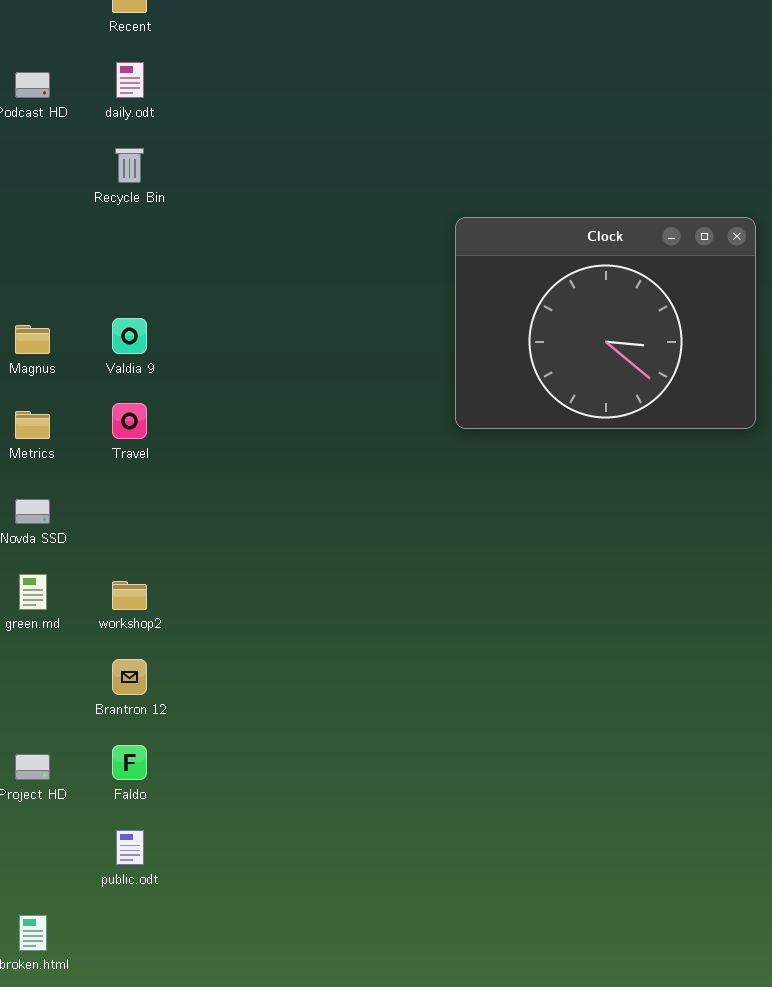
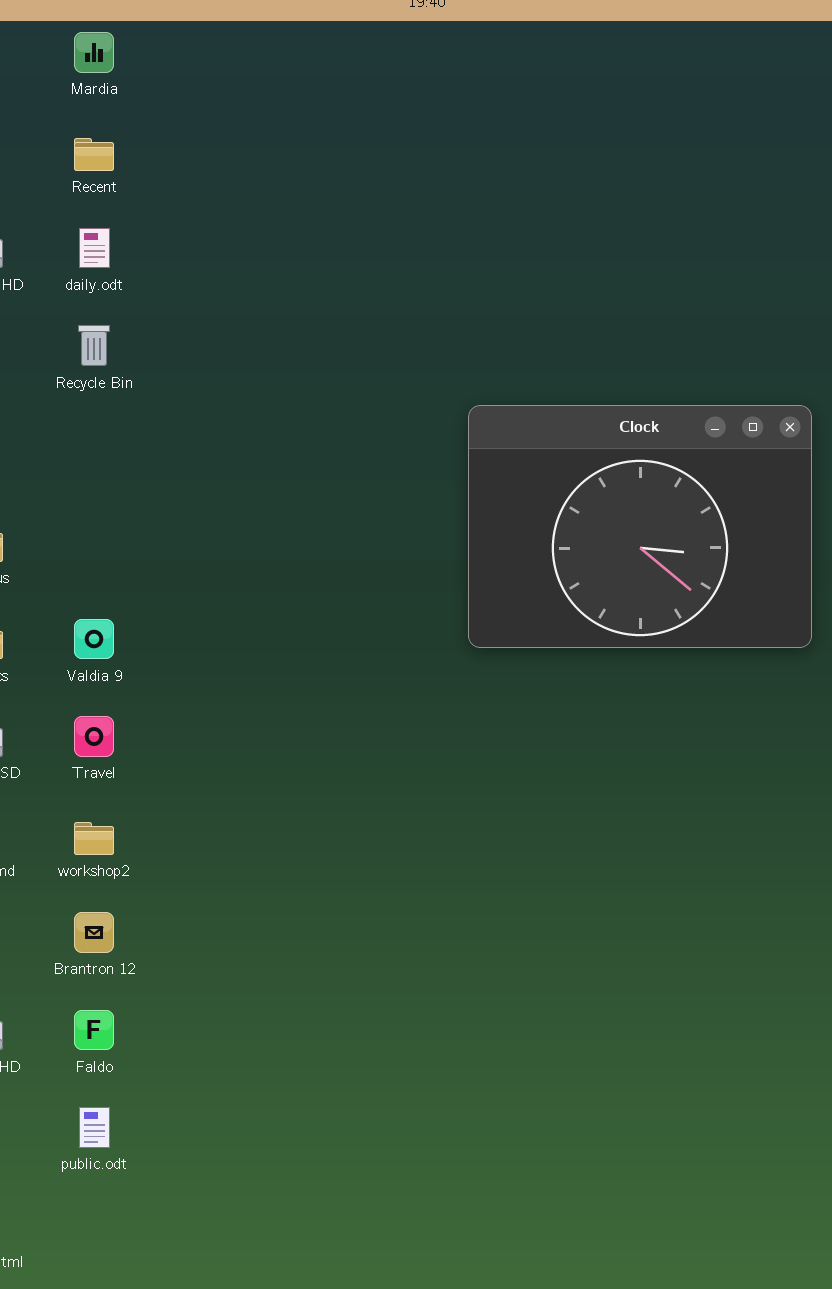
Valdia 9: [112,318,147,354] -> [74,619,114,659], moved
Travel: [112,403,147,439] -> [74,716,114,757], moved

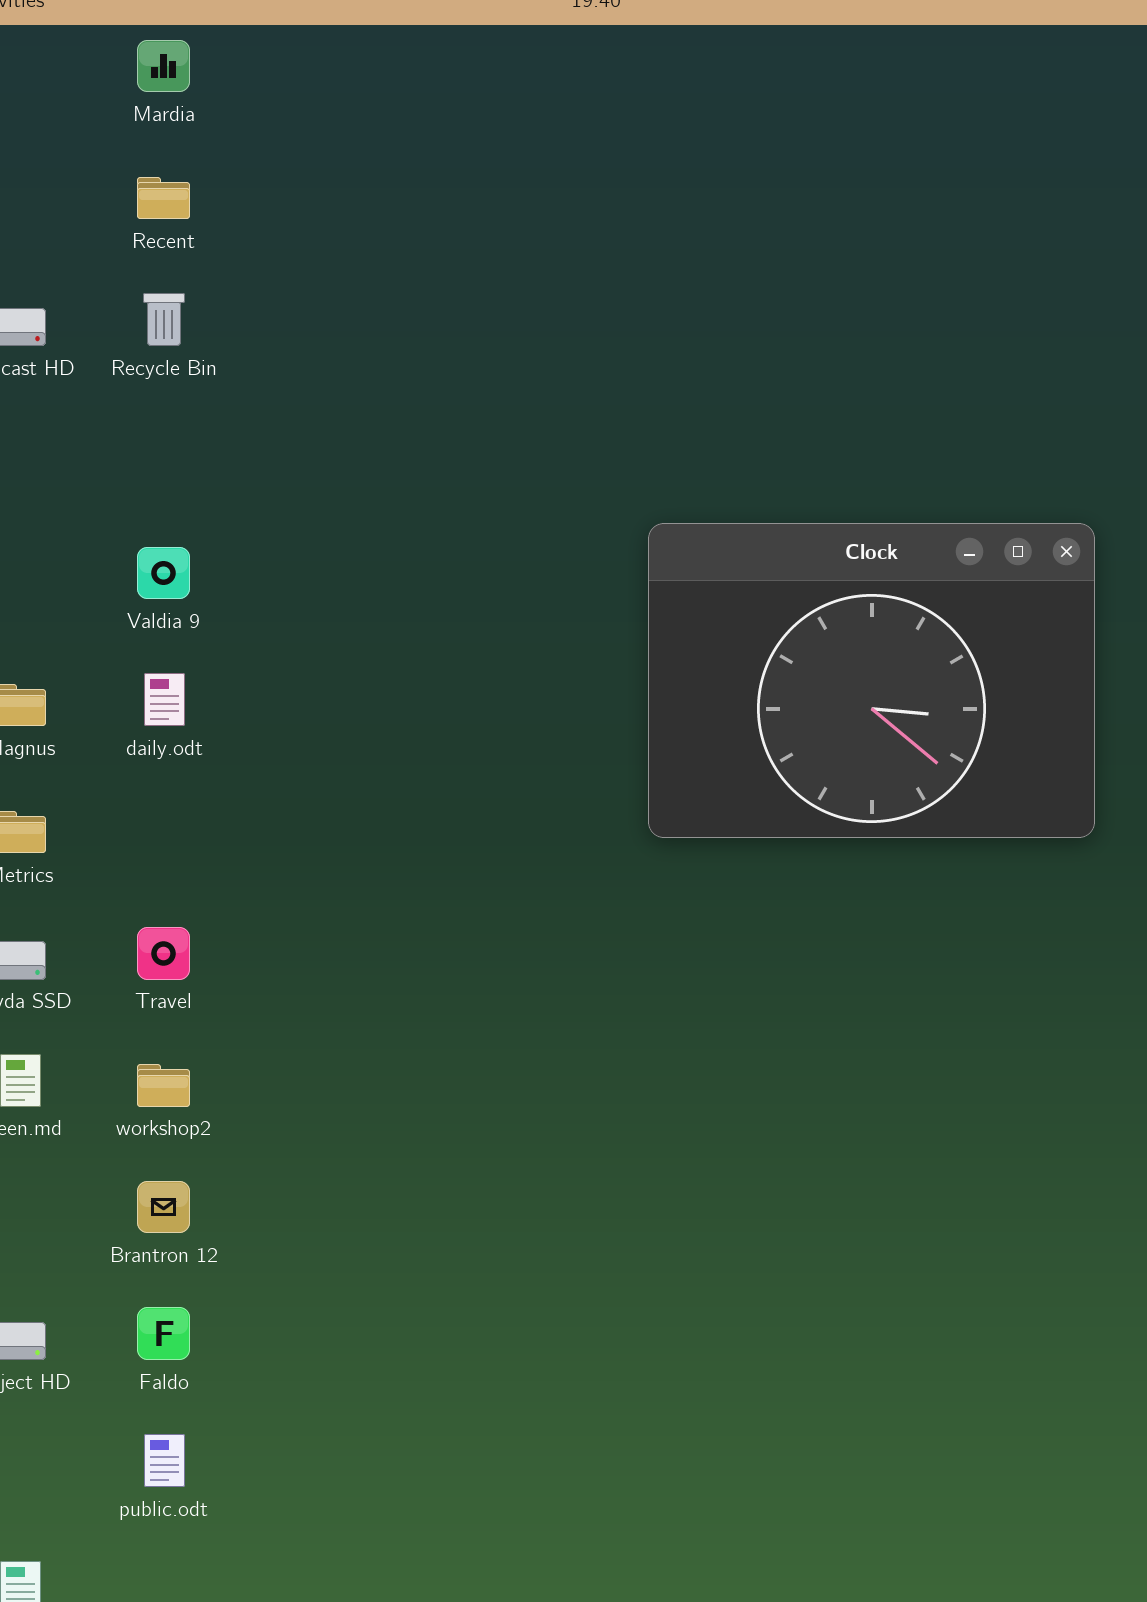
daily.odt: [79,228,110,268] -> [144,673,185,726], moved
Recycle Bin: [78,325,110,366] -> [143,293,185,346], moved
Valdia 9: [74,619,114,659] -> [137,547,190,599], moved

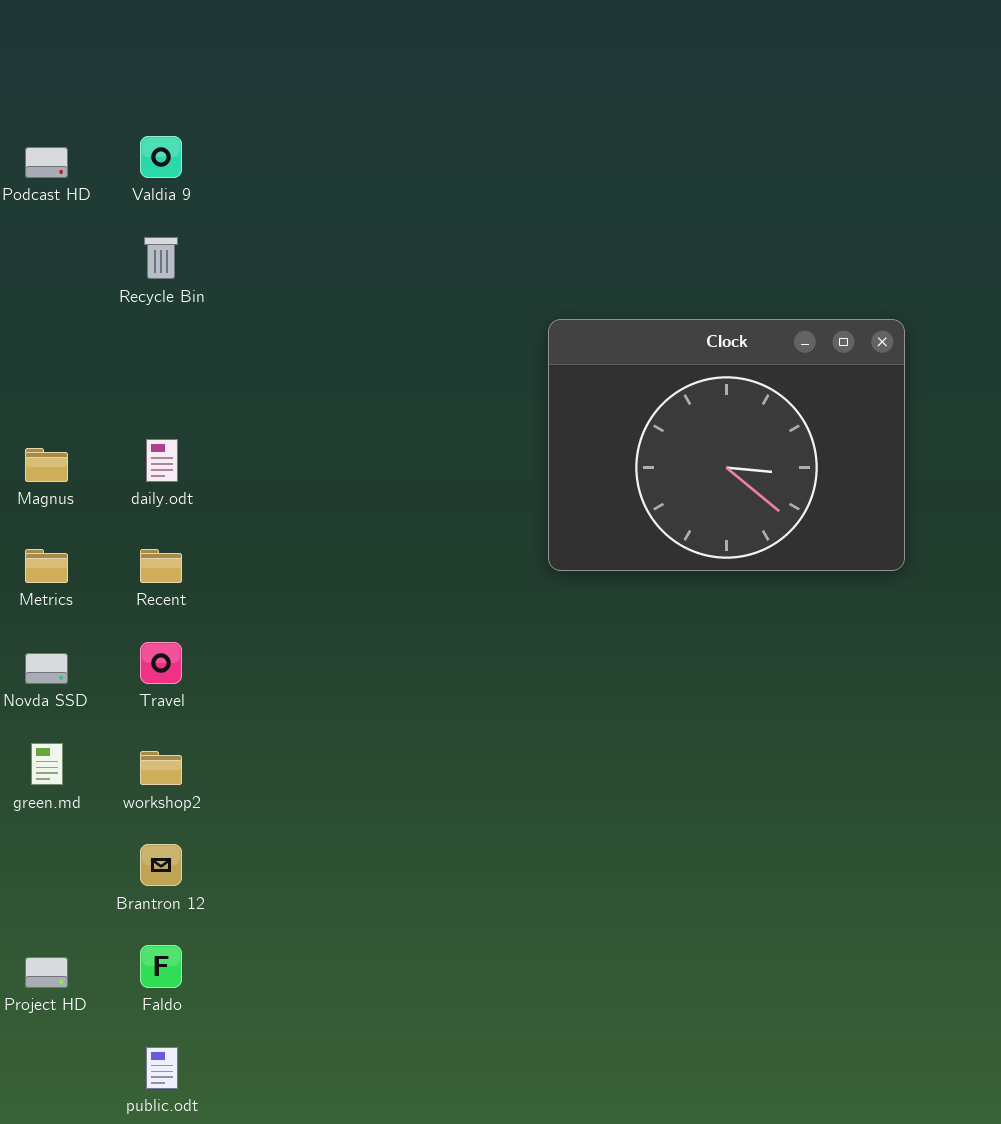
Recent: [137,177,190,219] -> [140,549,182,583], moved
Recycle Bin: [143,293,185,346] -> [144,237,178,279], moved
Valdia 9: [137,547,190,599] -> [140,136,182,178], moved

